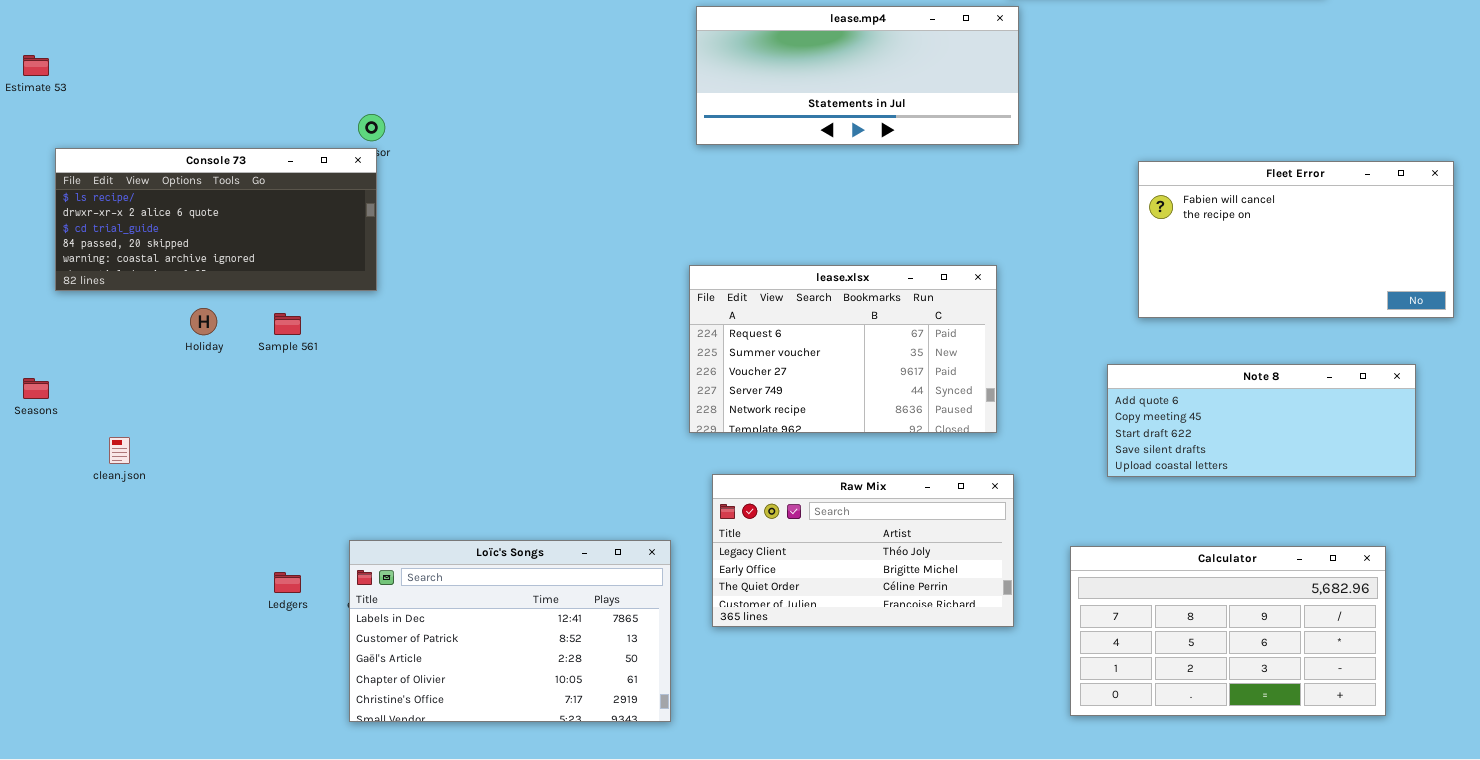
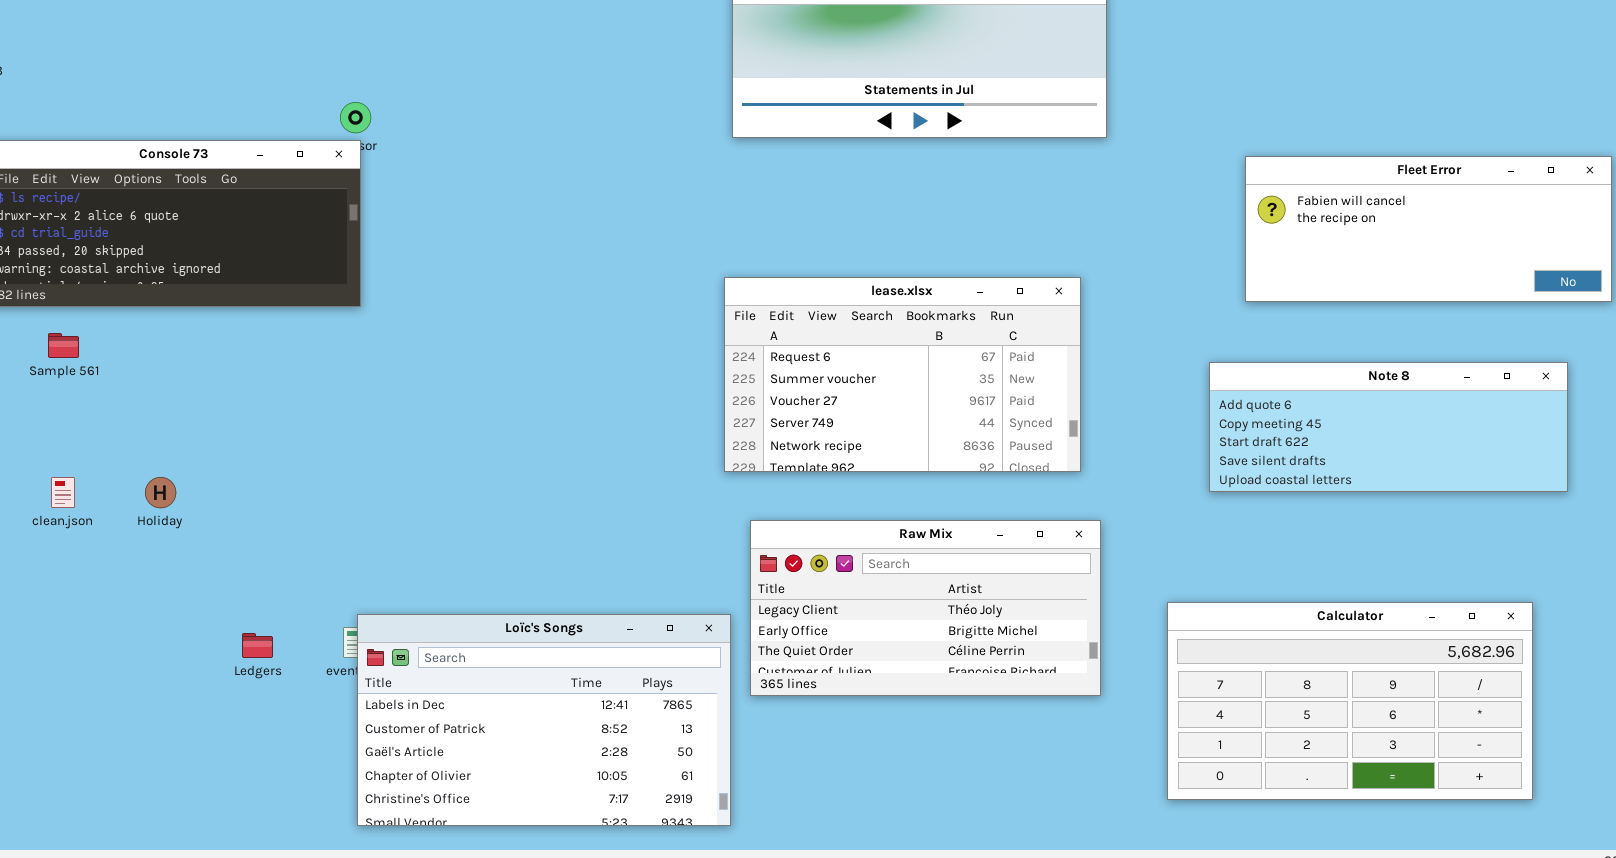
Fleet Error: [1138,161,1454,318] -> [1245,156,1612,302], resized
Holiday: [190,308,217,335] -> [145,477,176,508], moved
Sample 561: [274,313,301,335] -> [48,333,79,358], moved
Note 8: [1107,364,1416,477] -> [1209,362,1568,492], moved
Loïc's Songs: [349,540,671,722] -> [357,614,731,826], moved

